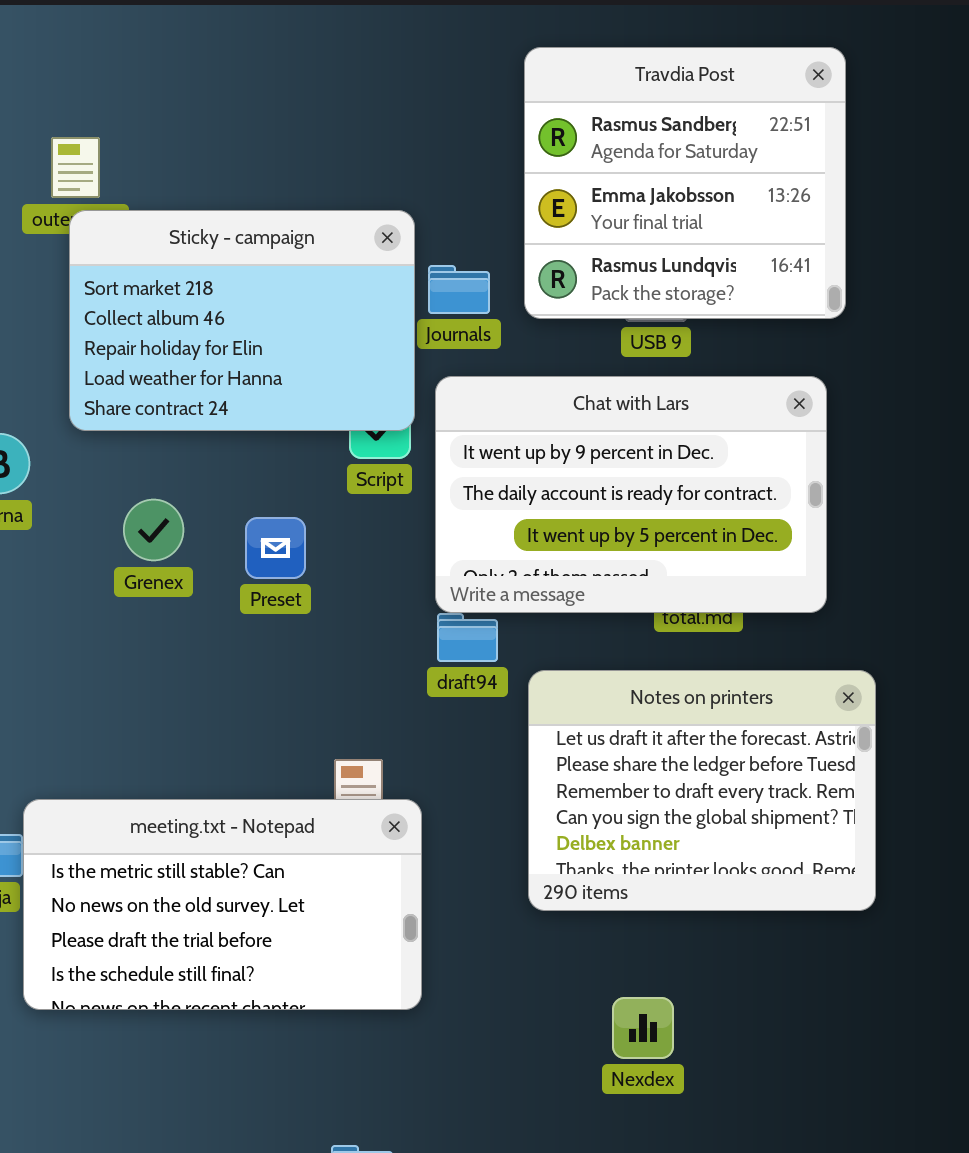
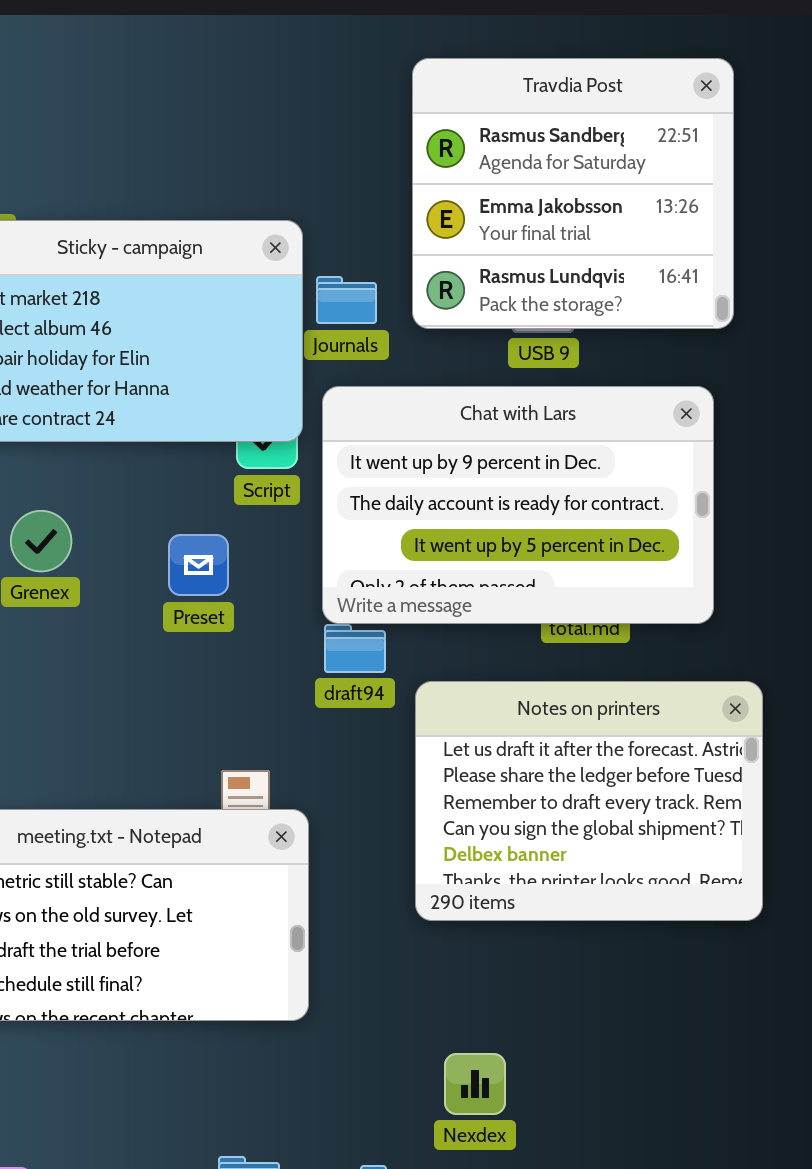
Preset: [245,517,306,579] -> [168,534,229,596], moved
Nexdex: [612,997,674,1059] -> [444,1053,506,1115], moved

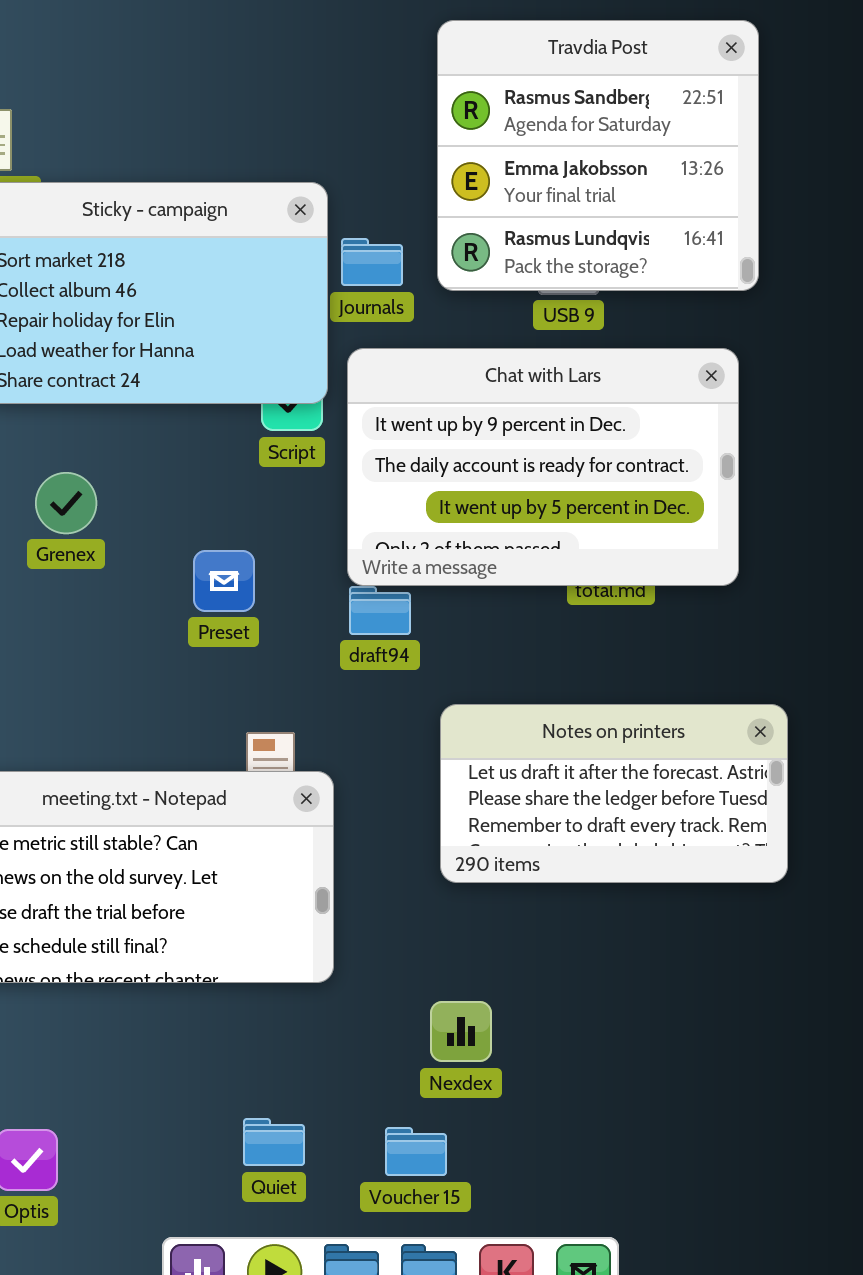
Preset: [168,534,229,596] -> [193,550,255,612], moved
Notes on printers: [415,681,763,921] -> [440,704,788,883], resized
Nexdex: [444,1053,506,1115] -> [430,1001,492,1062], moved

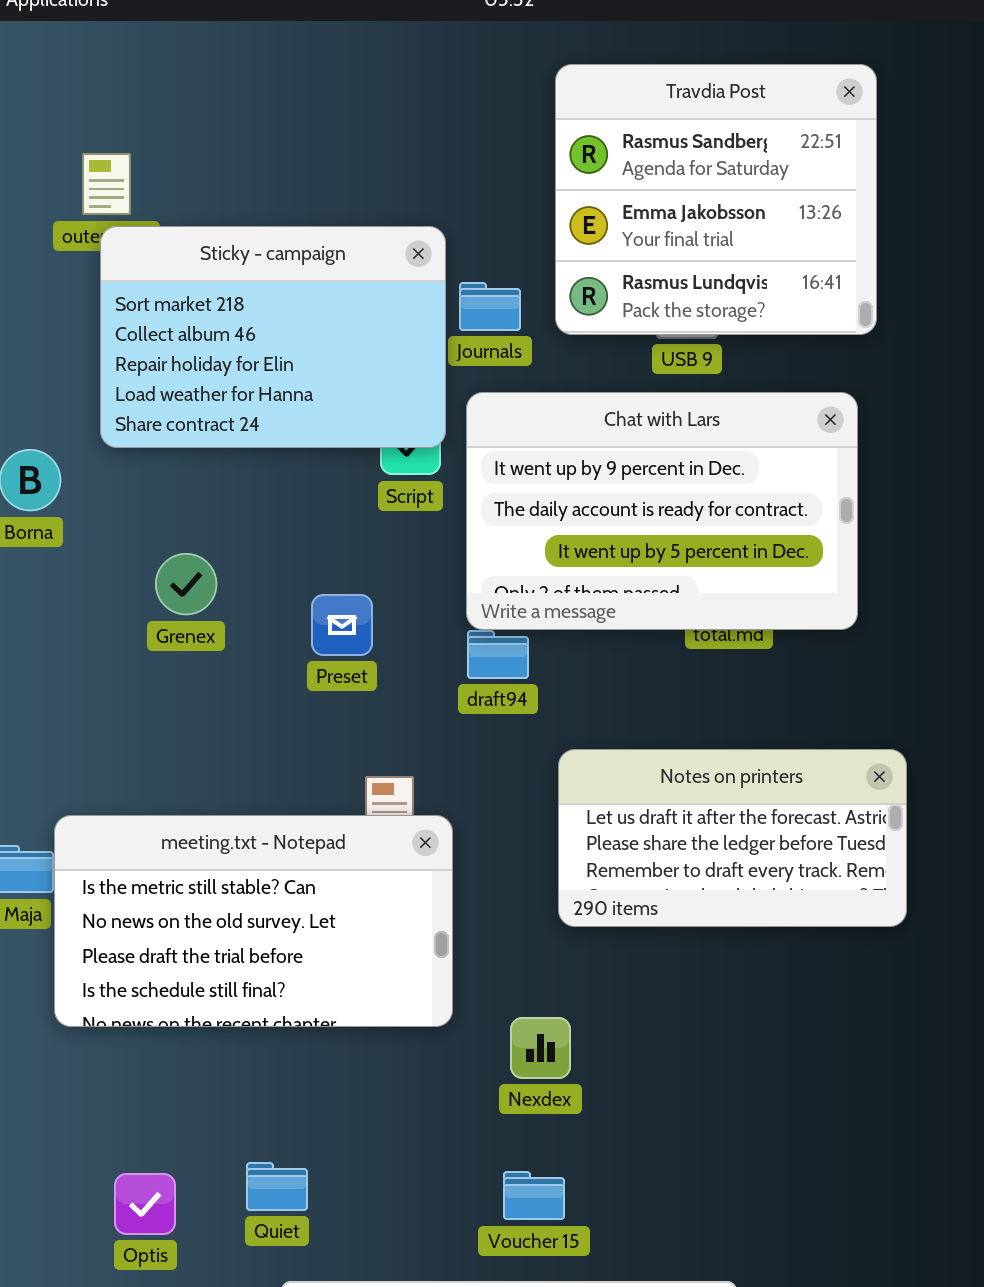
Grenex: [35,472,97,534] -> [155,553,217,615], moved
Nexdex: [430,1001,492,1062] -> [510,1017,571,1079], moved
Quiet: [243,1118,305,1166] -> [246,1162,308,1211], moved

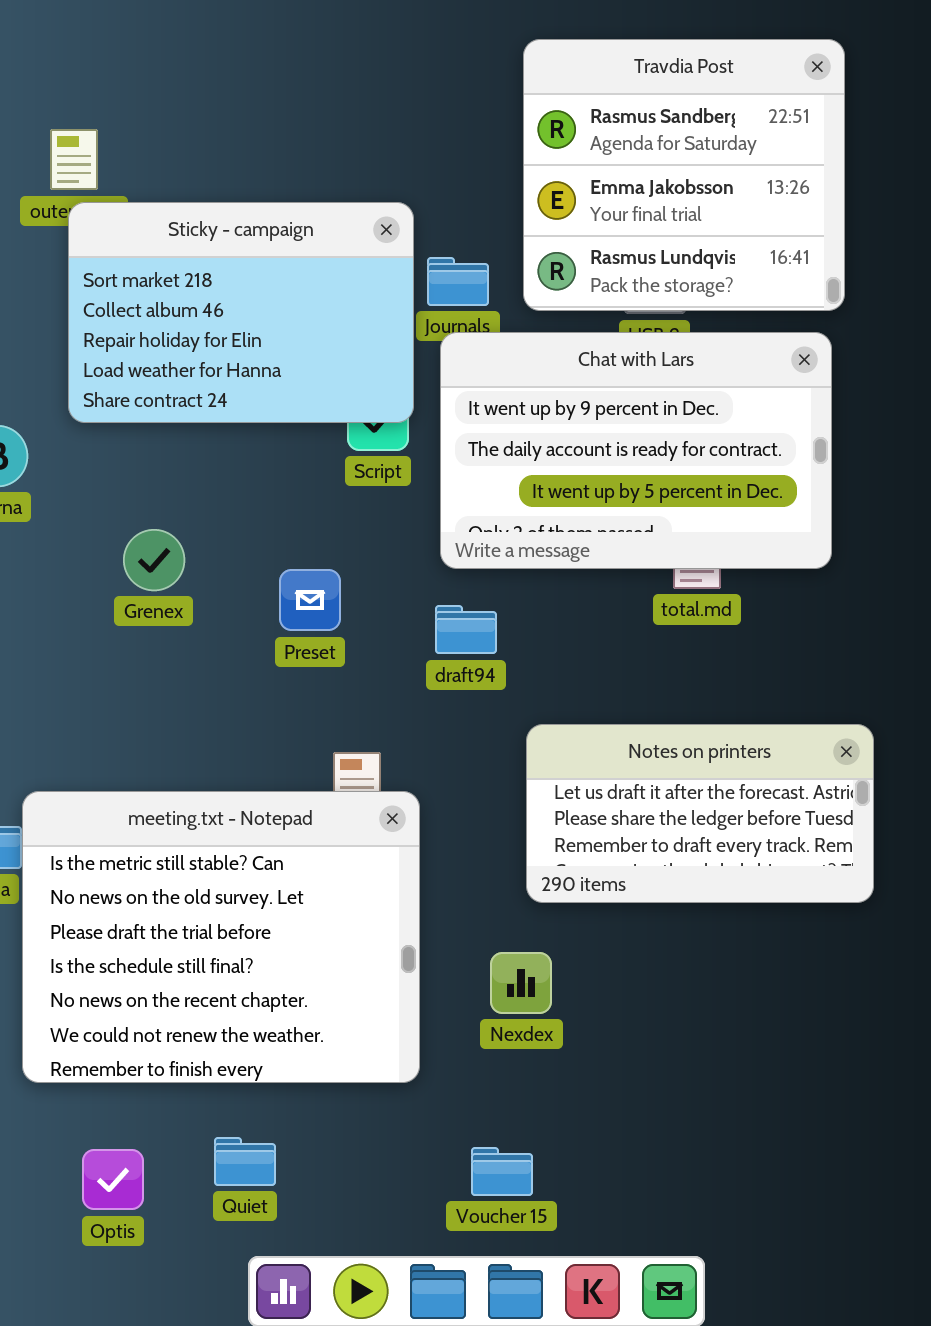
Chat with Lars: [466,392,858,630] -> [440,332,832,569], moved
meeting.txt - Notepad: [54,815,453,1027] -> [22,791,420,1083], resized
Nexdex: [510,1017,571,1079] -> [490,952,552,1014], moved

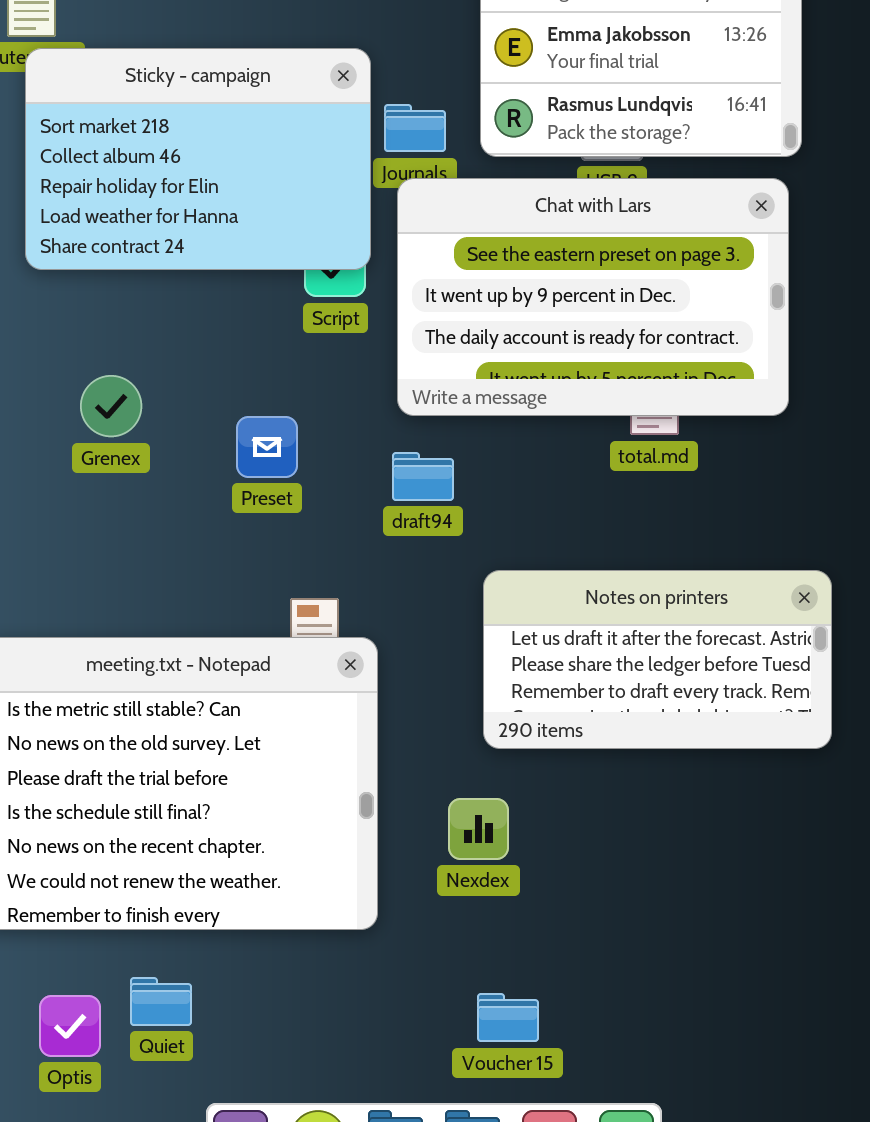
Chat with Lars: [440,332,832,569] -> [397,178,789,416], scrolled up 1 row
Quiet: [214,1137,276,1186] -> [130,977,192,1026], moved
Voucher 15: [471,1147,533,1196] -> [477,993,539,1042], moved

